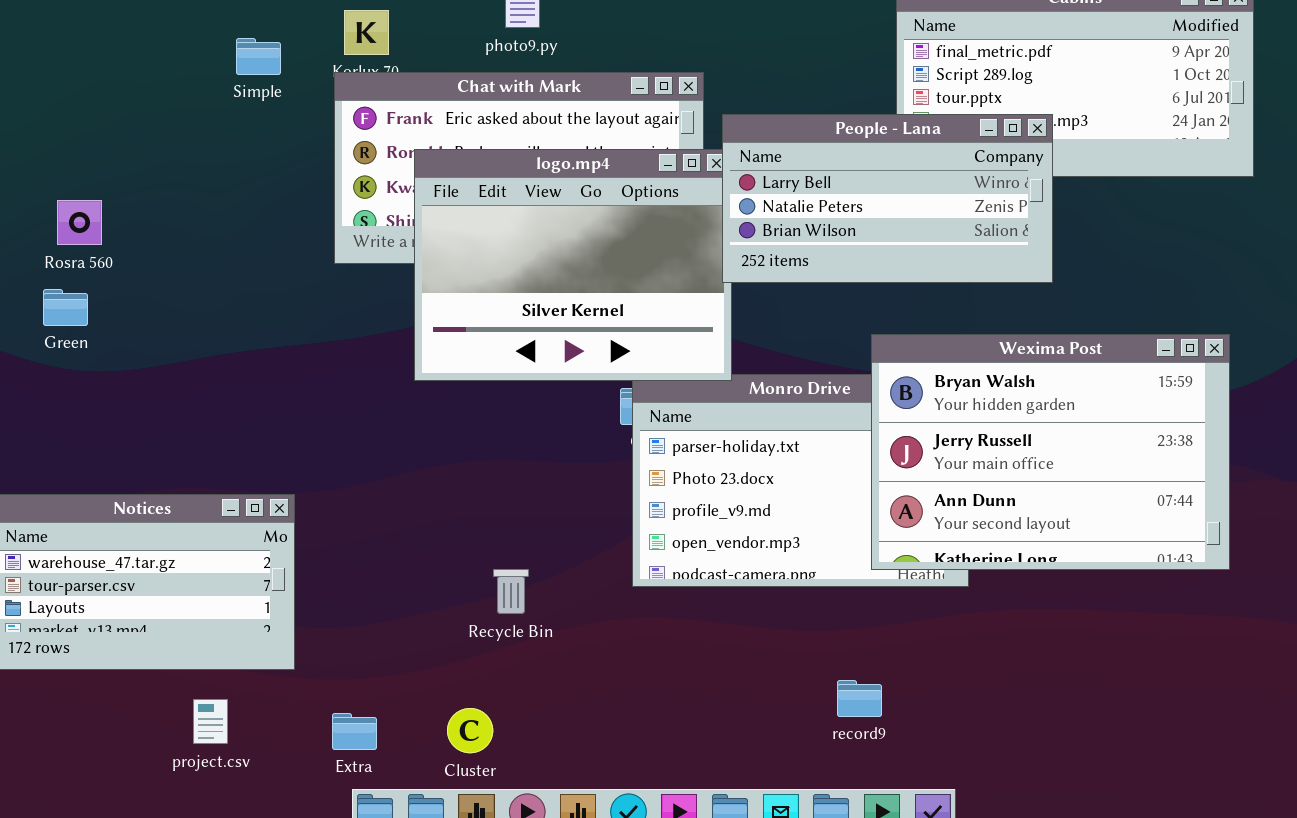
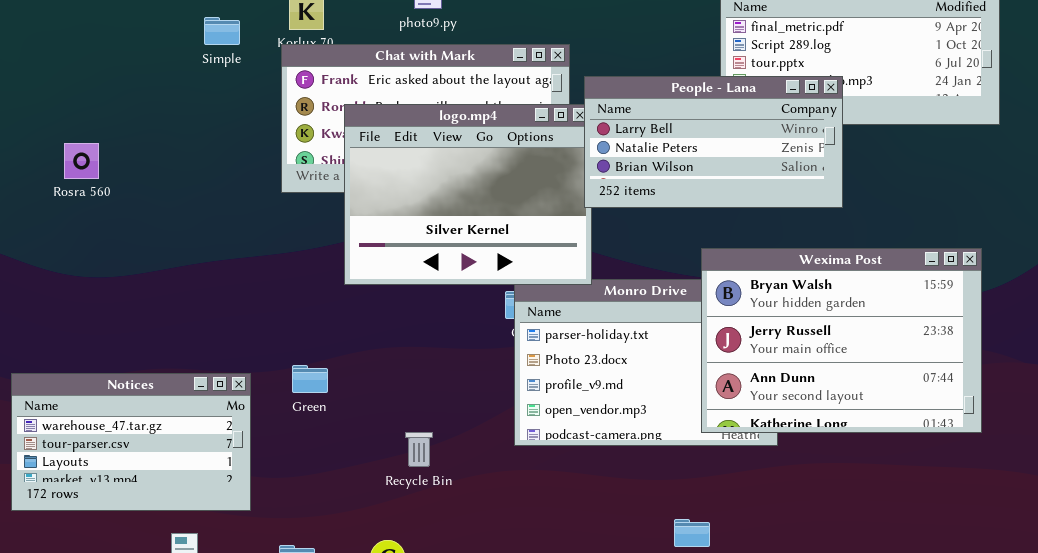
Green: [43,289,88,326] -> [292,365,328,393], moved

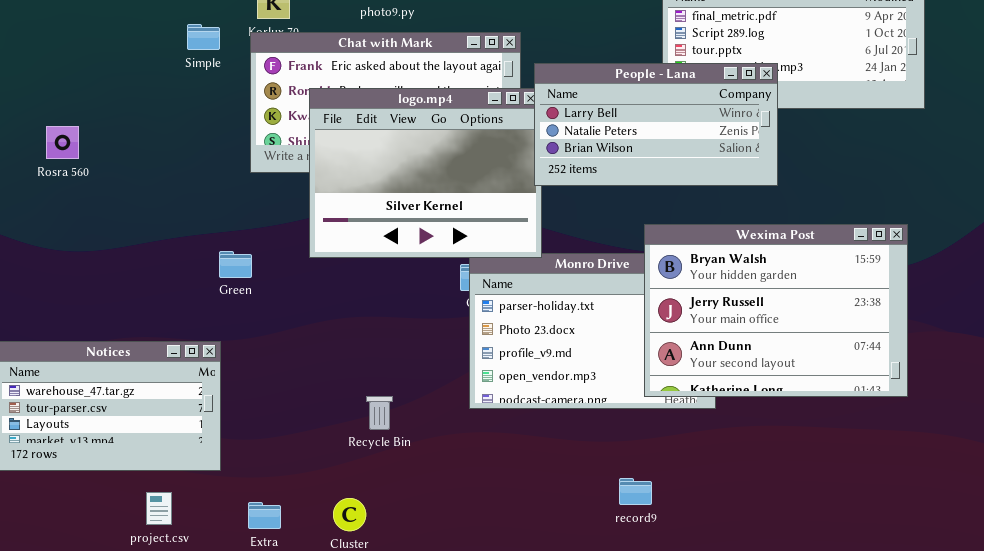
Simple: [204,17,240,45] -> [187,24,220,50], moved
Green: [292,365,328,393] -> [219,251,252,278], moved

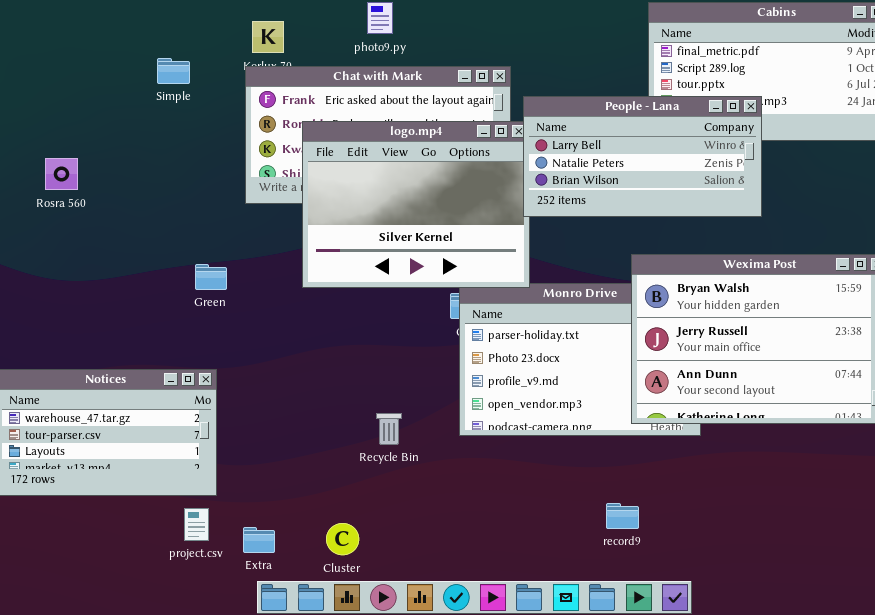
Simple: [187,24,220,50] -> [157,58,190,84], moved
Green: [219,251,252,278] -> [195,264,227,290], moved
Recycle Bin: [366,396,393,430] -> [376,413,402,445], moved
project.csv: [146,492,172,525] -> [184,508,209,541], moved

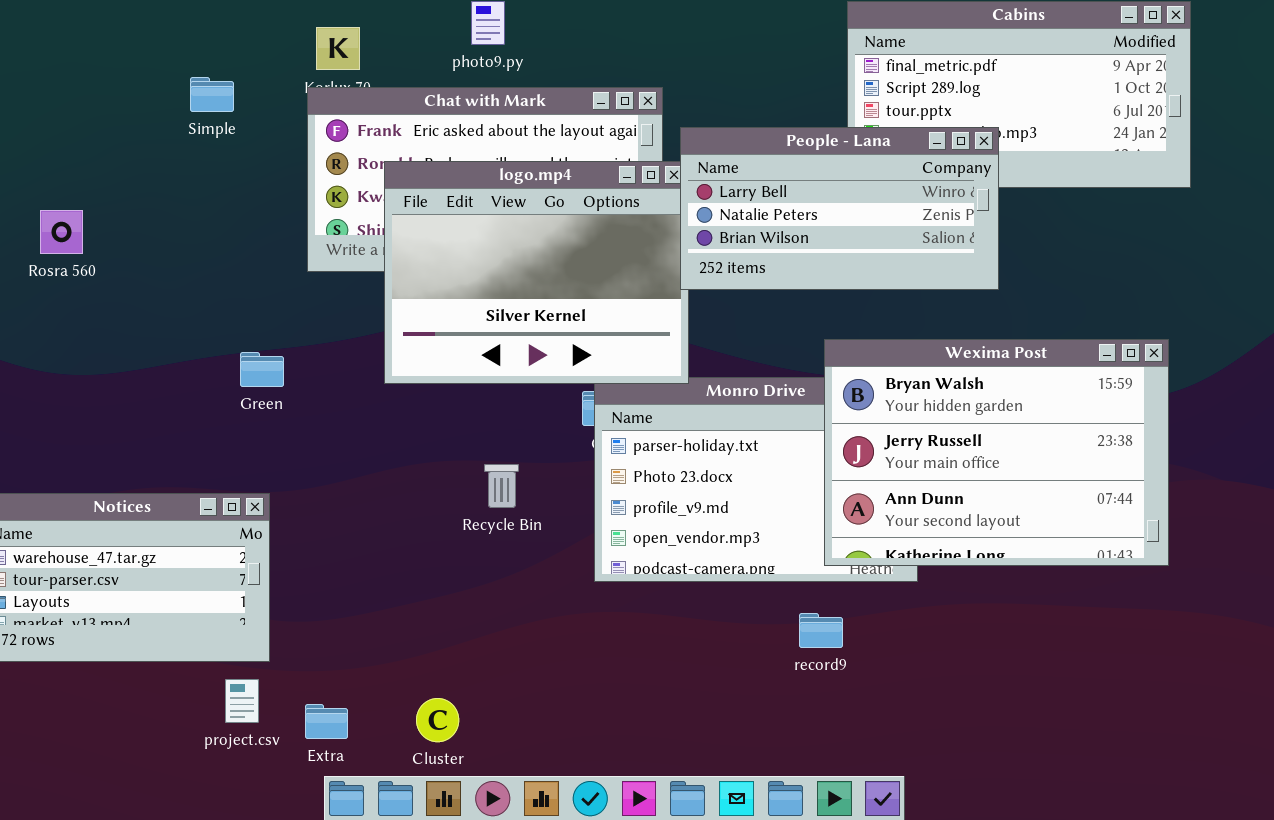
Recycle Bin: [376,413,402,445] -> [484,464,519,508], moved
record9: [606,503,639,529] -> [799,613,843,648], moved

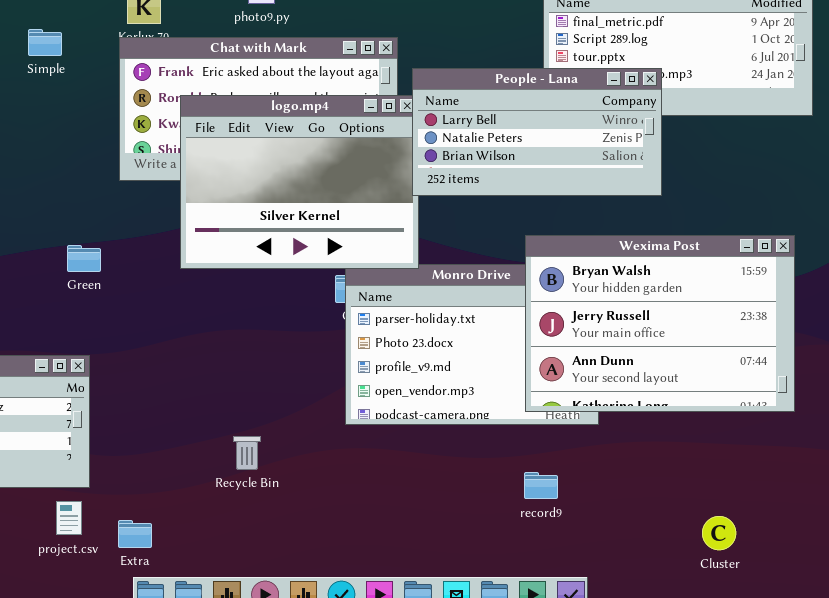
Recycle Bin: [484,464,519,508] -> [233,436,261,470], moved
record9: [799,613,843,648] -> [524,472,558,499], moved
Cluster: [416,698,459,742] -> [702,516,736,550], moved

